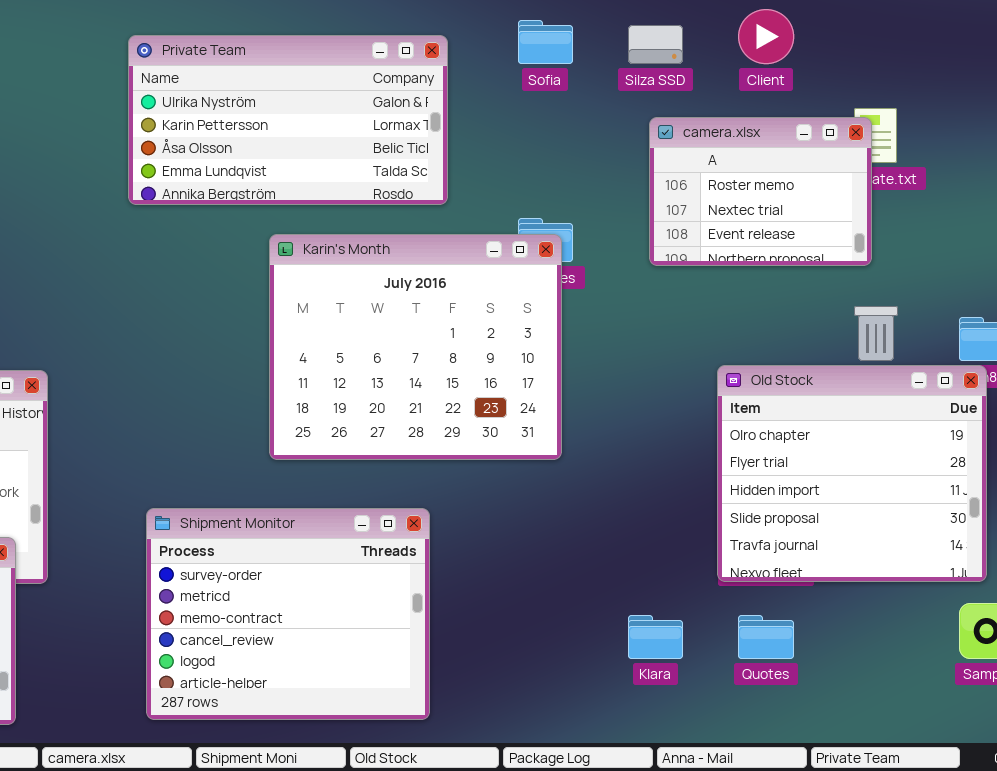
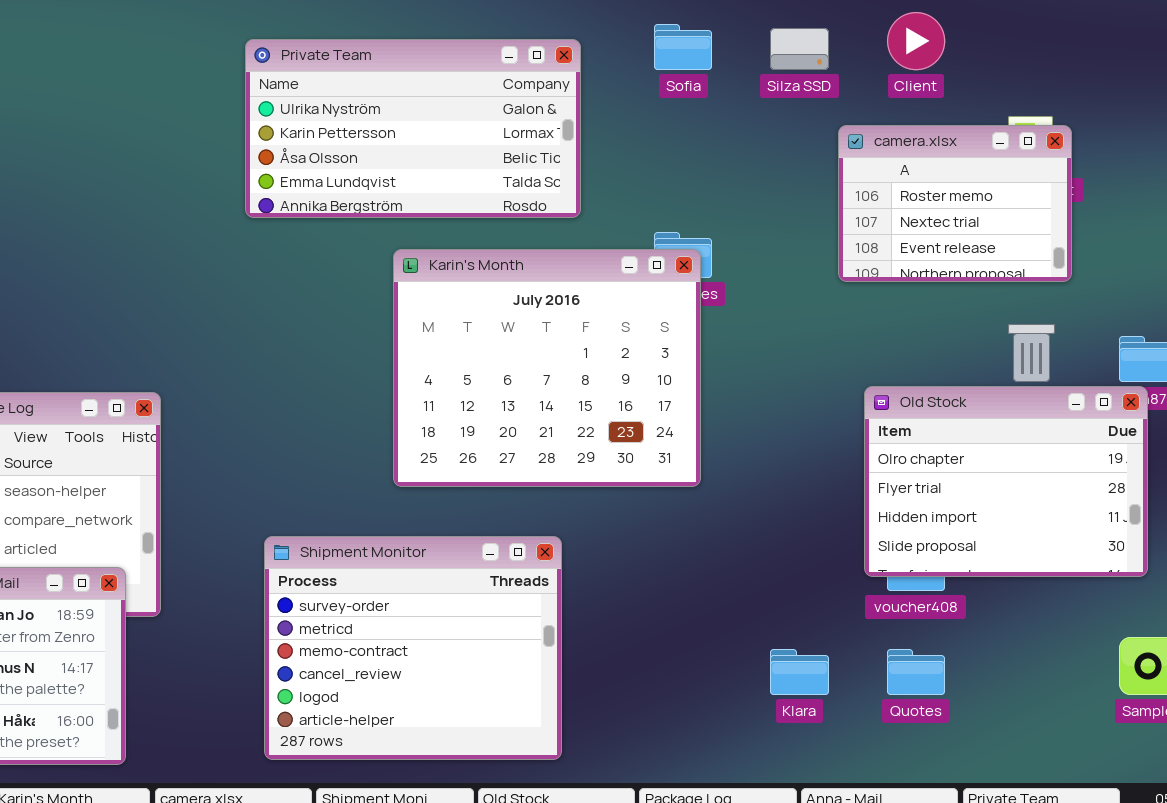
camera.xlsx: [649,117,872,266] -> [838,125,1072,282], moved
Old Stock: [717,365,987,582] -> [864,386,1148,577], resized

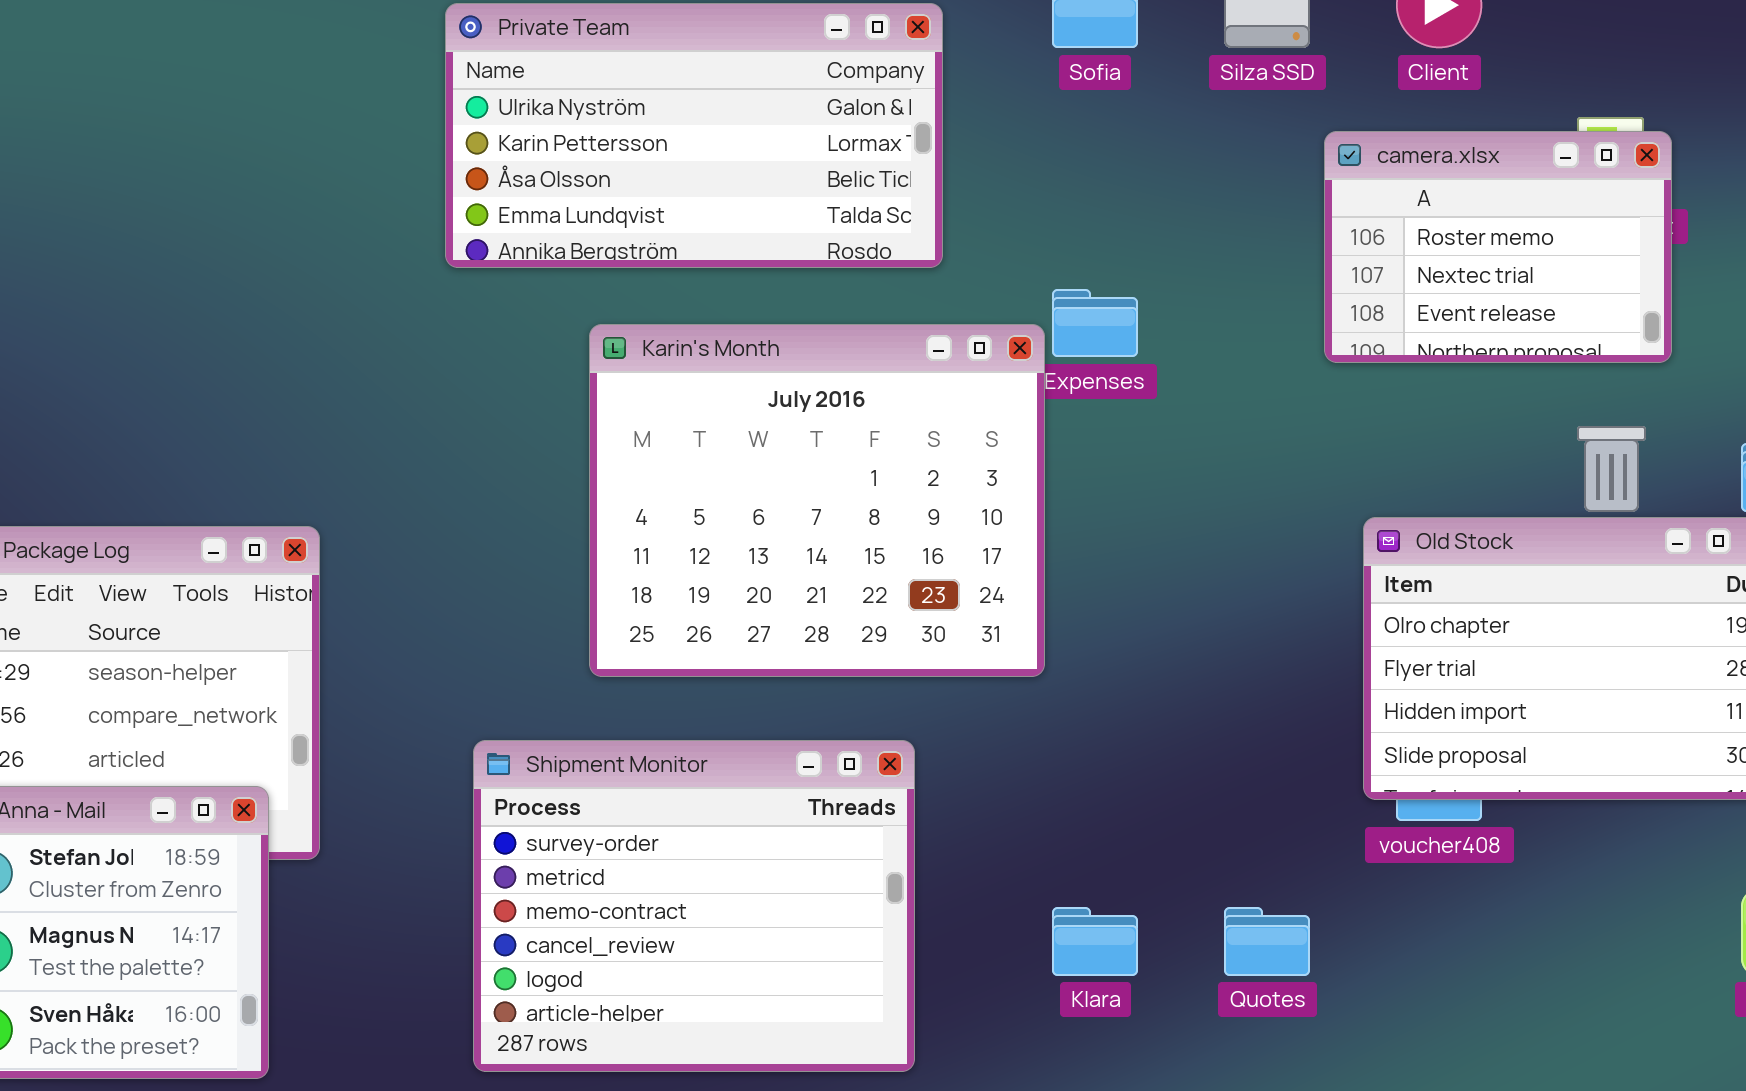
Karin's Month: [393,249,701,487] -> [589,324,1045,677], moved
Klara: [770,649,829,695] -> [1052,907,1138,976], moved
Quotes: [887,649,945,695] -> [1224,907,1310,976], moved

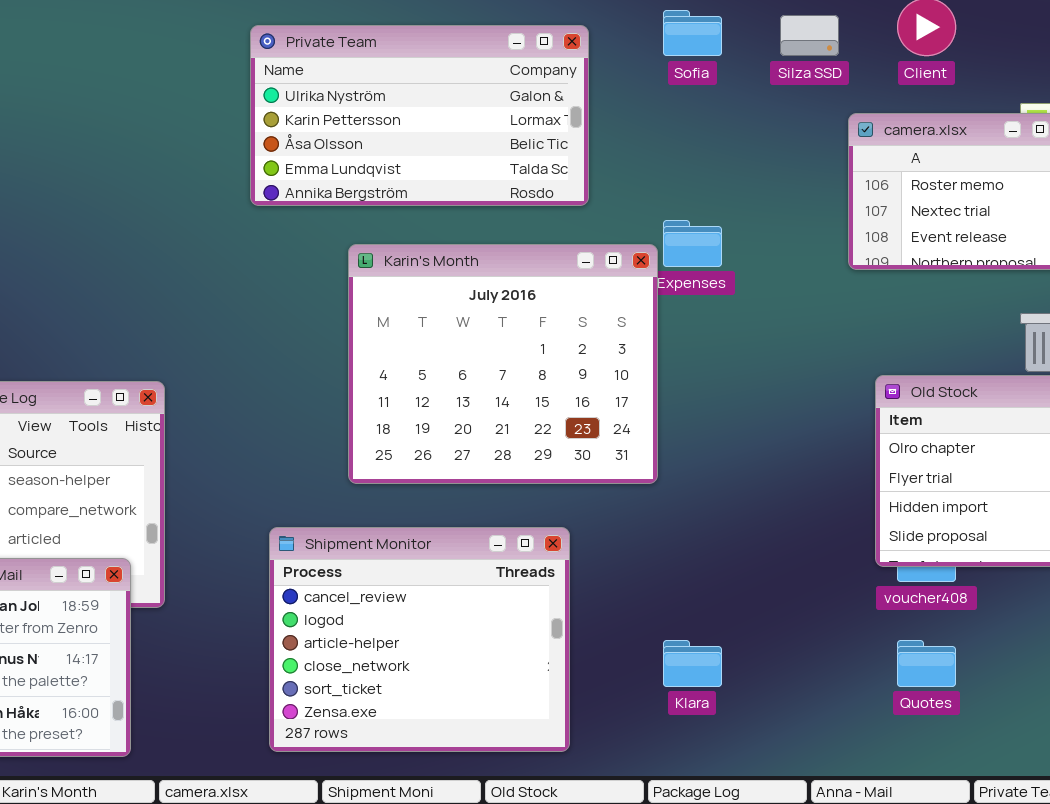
Shipment Monitor: [473,740,915,1072] -> [269,527,570,752], scrolled down 3 rows
Quotes: [1224,907,1310,976] -> [897,640,956,687], moved

